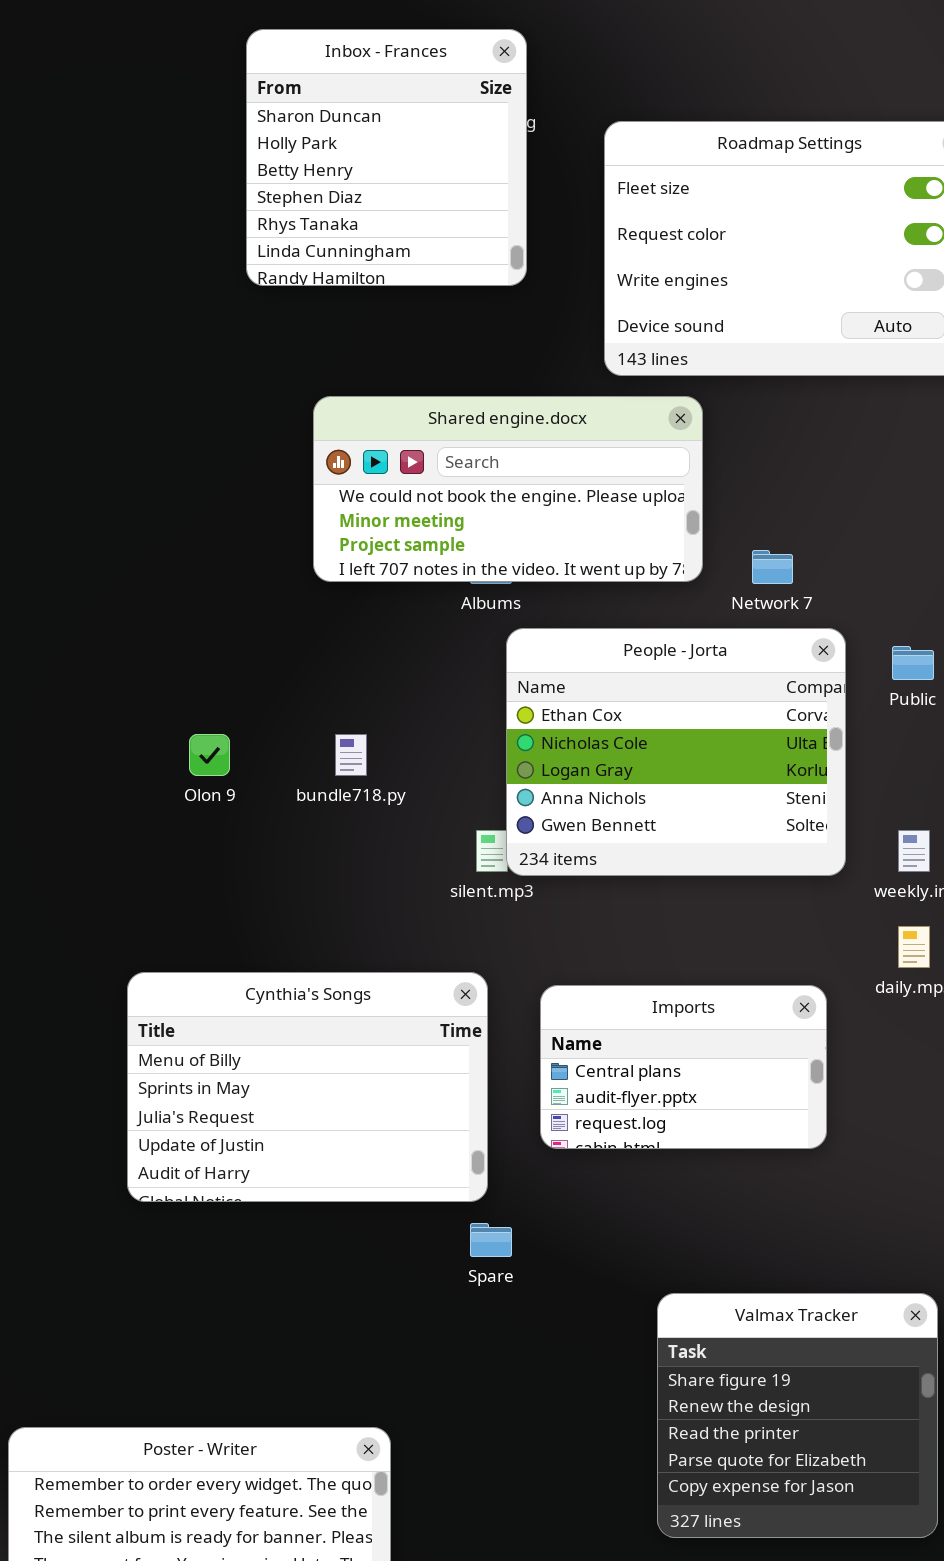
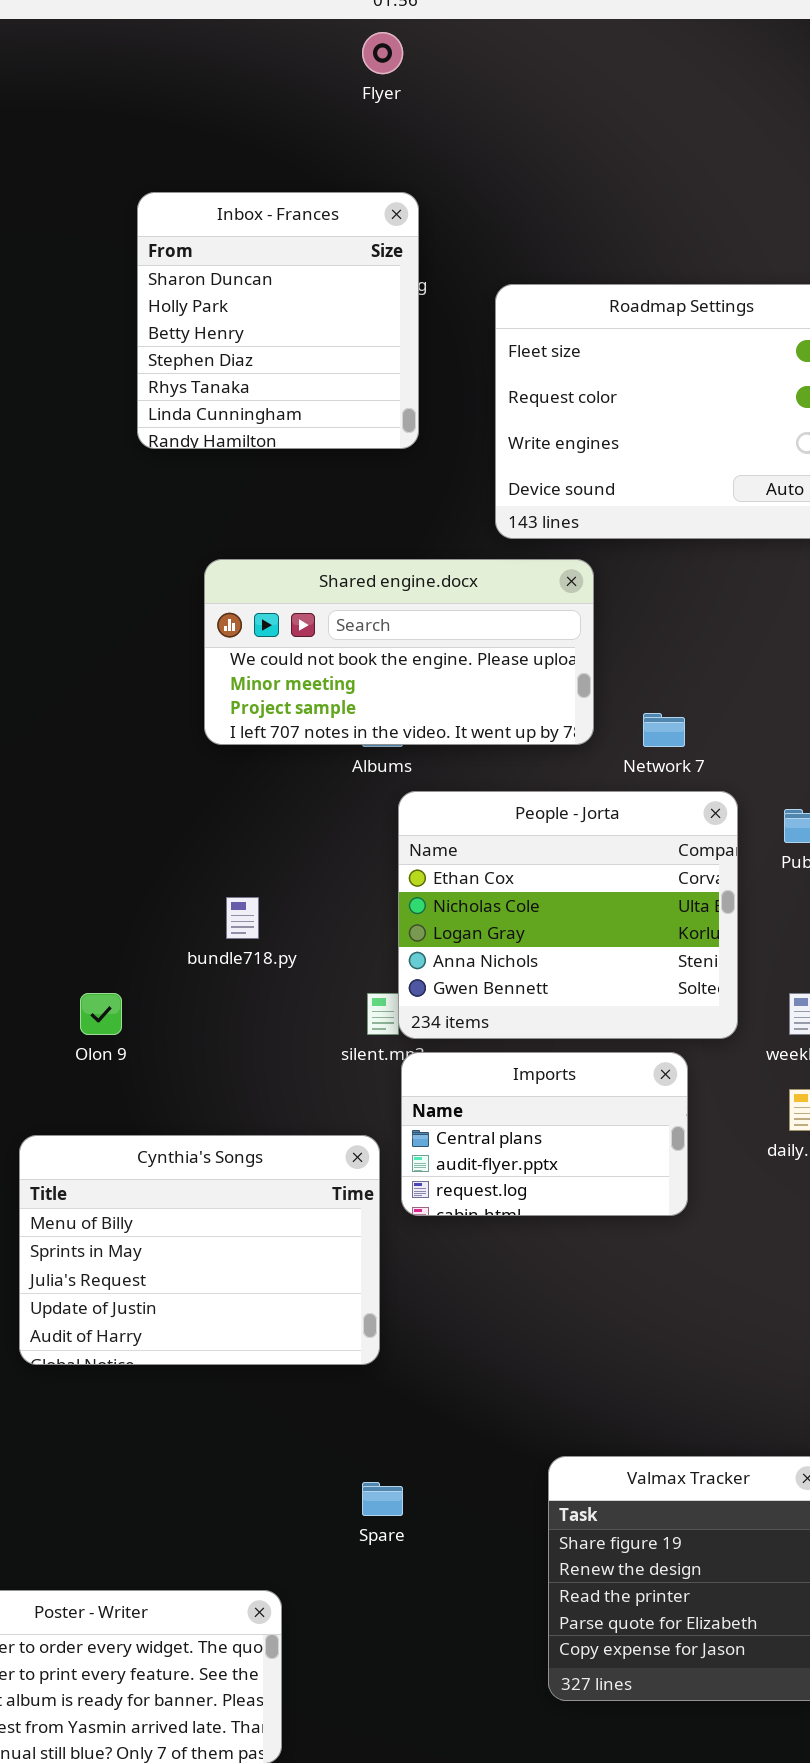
Olon 9: [189,734,230,776] -> [80,993,122,1035], moved
Imports: [540,985,827,1149] -> [401,1052,688,1216], moved
Spare: [470,1223,512,1257] -> [362,1482,403,1516], moved

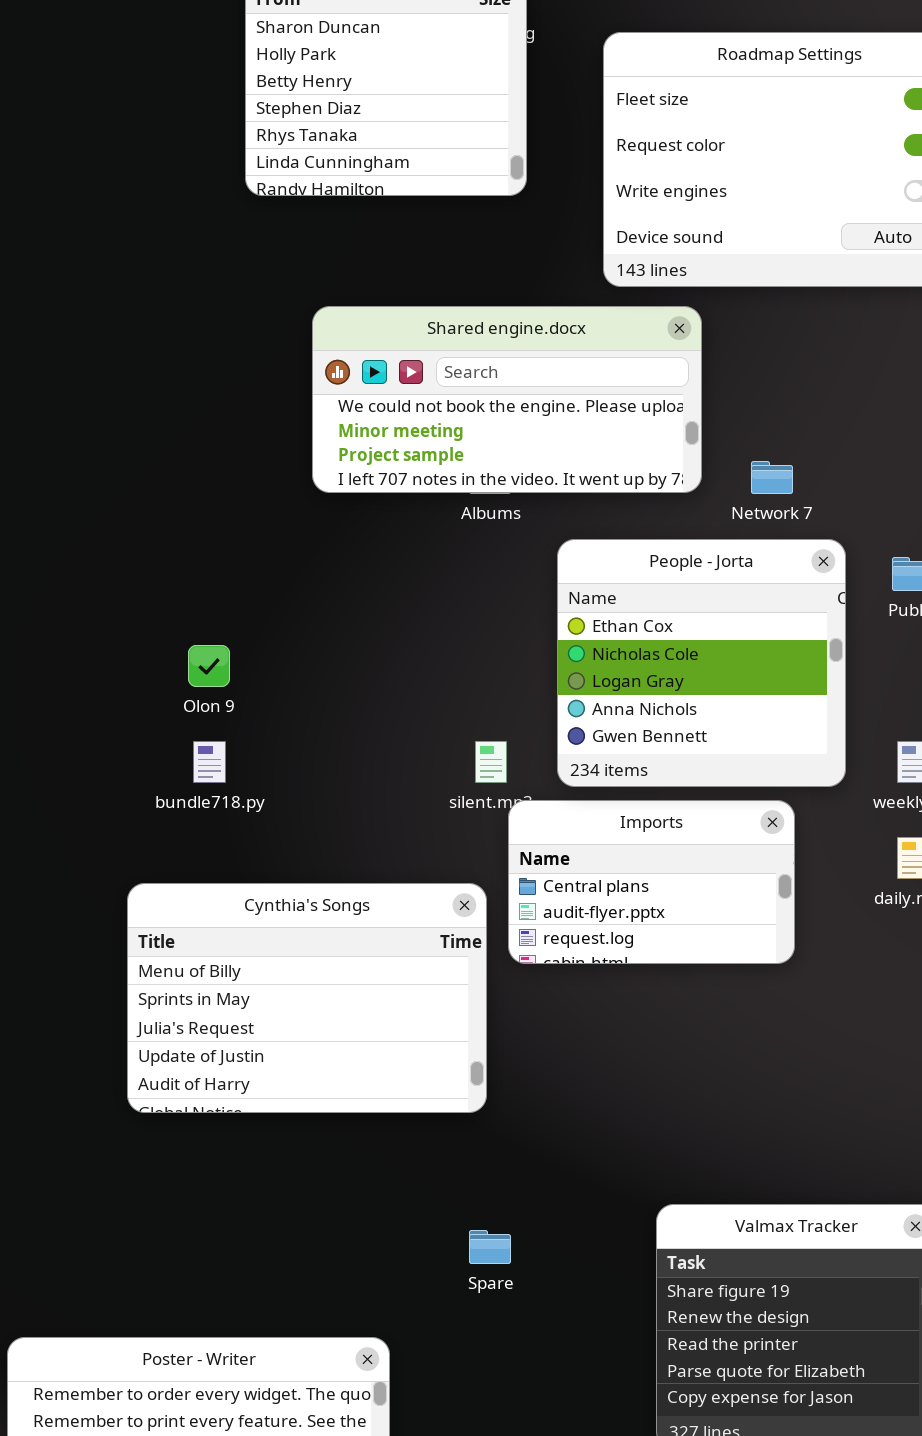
People - Jorta: [398,791,738,1039] -> [557,539,846,787], resized
bundle718.py: [226,897,259,939] -> [193,741,226,783], moved
Olon 9: [80,993,122,1035] -> [188,645,230,687], moved

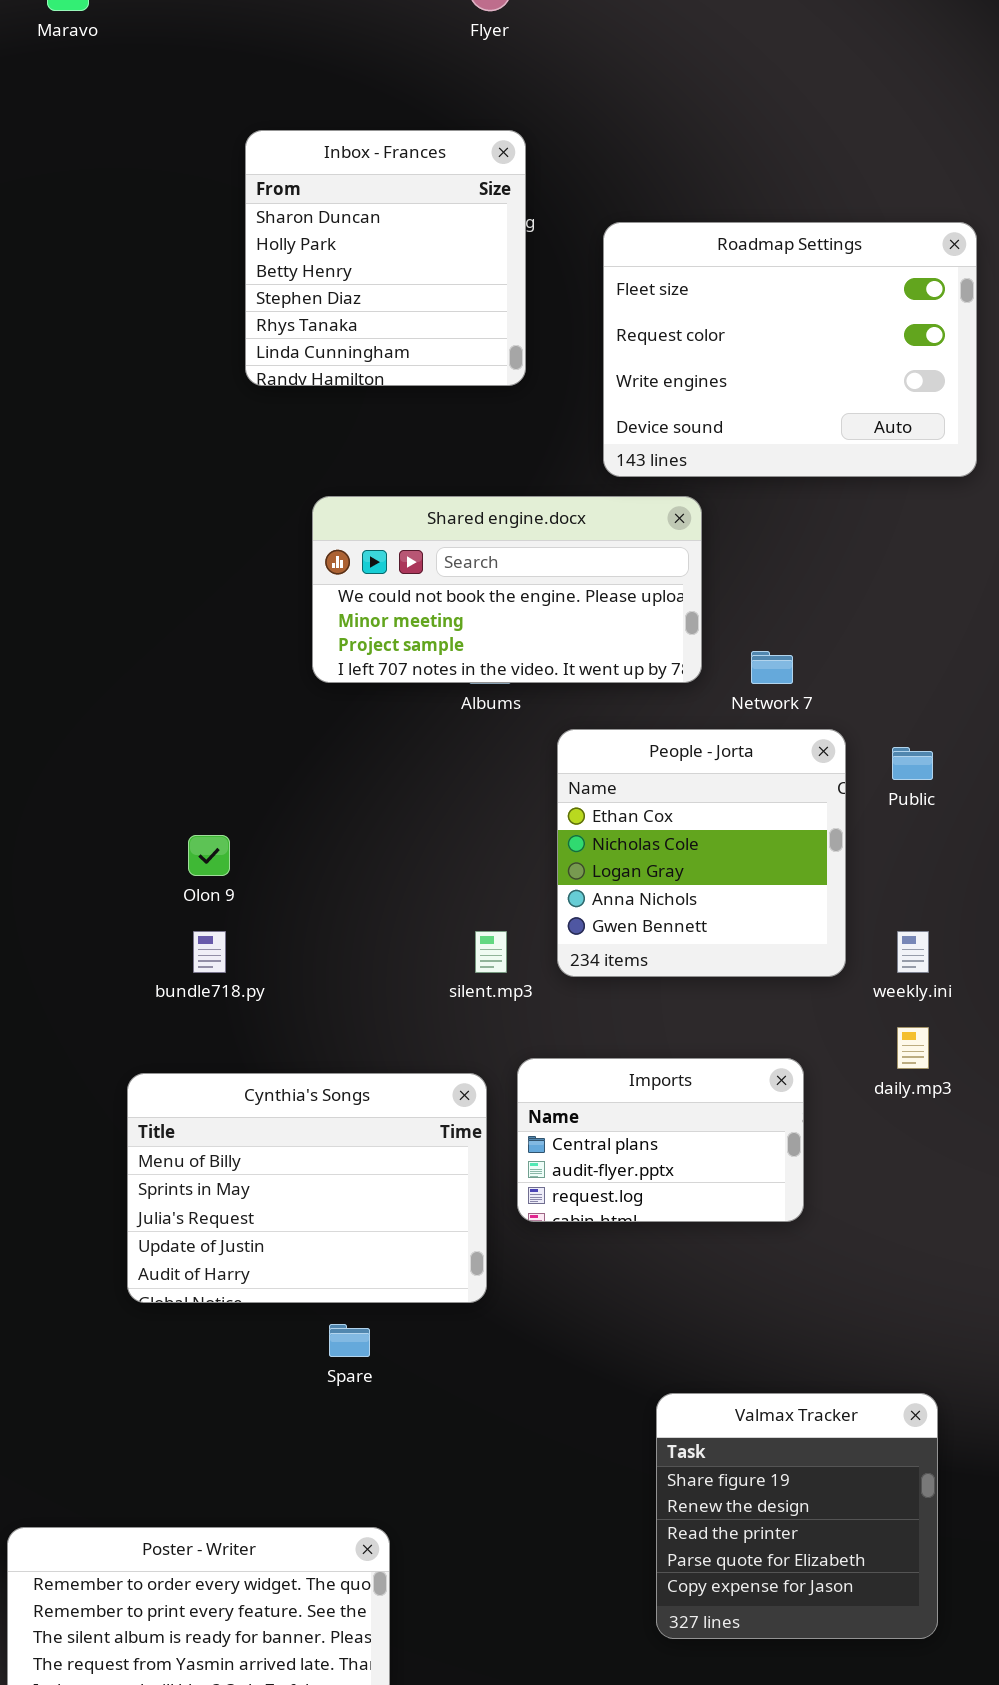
Imports: [508,800,795,964] -> [517,1058,804,1222], moved
Spare: [469,1230,511,1264] -> [329,1324,370,1357], moved

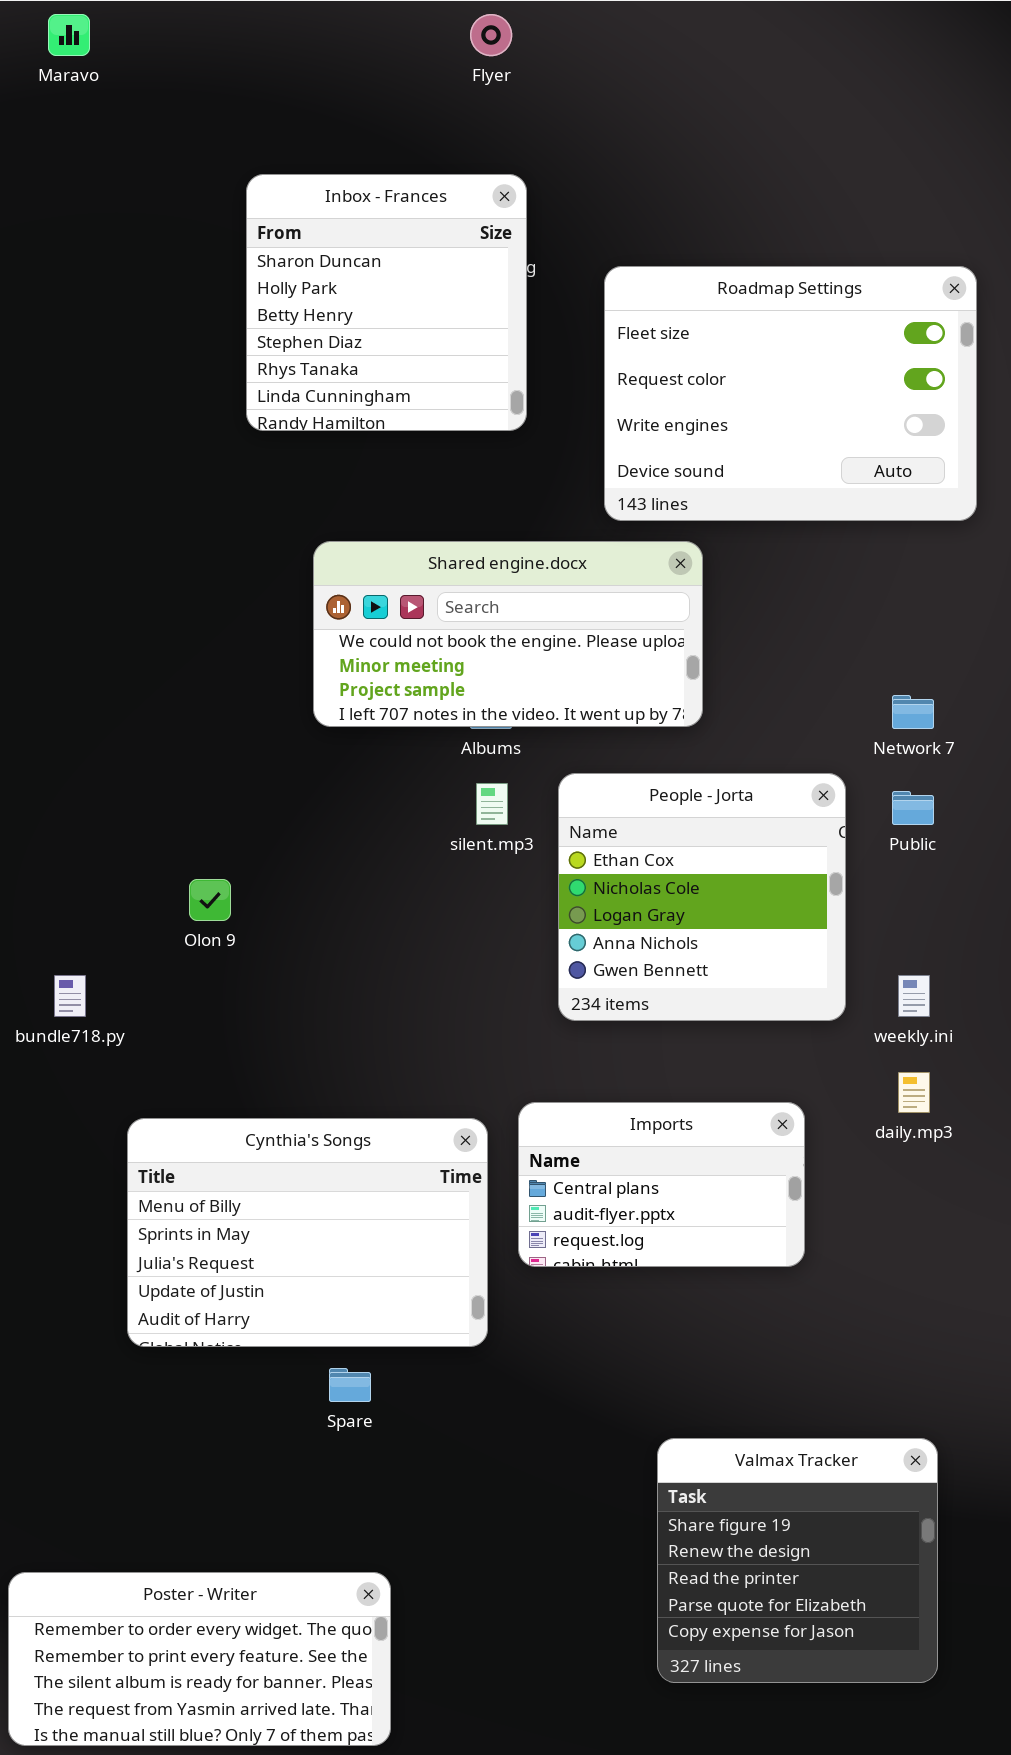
Network 7: [751,651,793,684] -> [892,695,934,729], moved
bundle718.py: [193,931,226,973] -> [54,975,86,1017], moved
silent.mp3: [475,931,507,973] -> [476,783,508,825], moved

